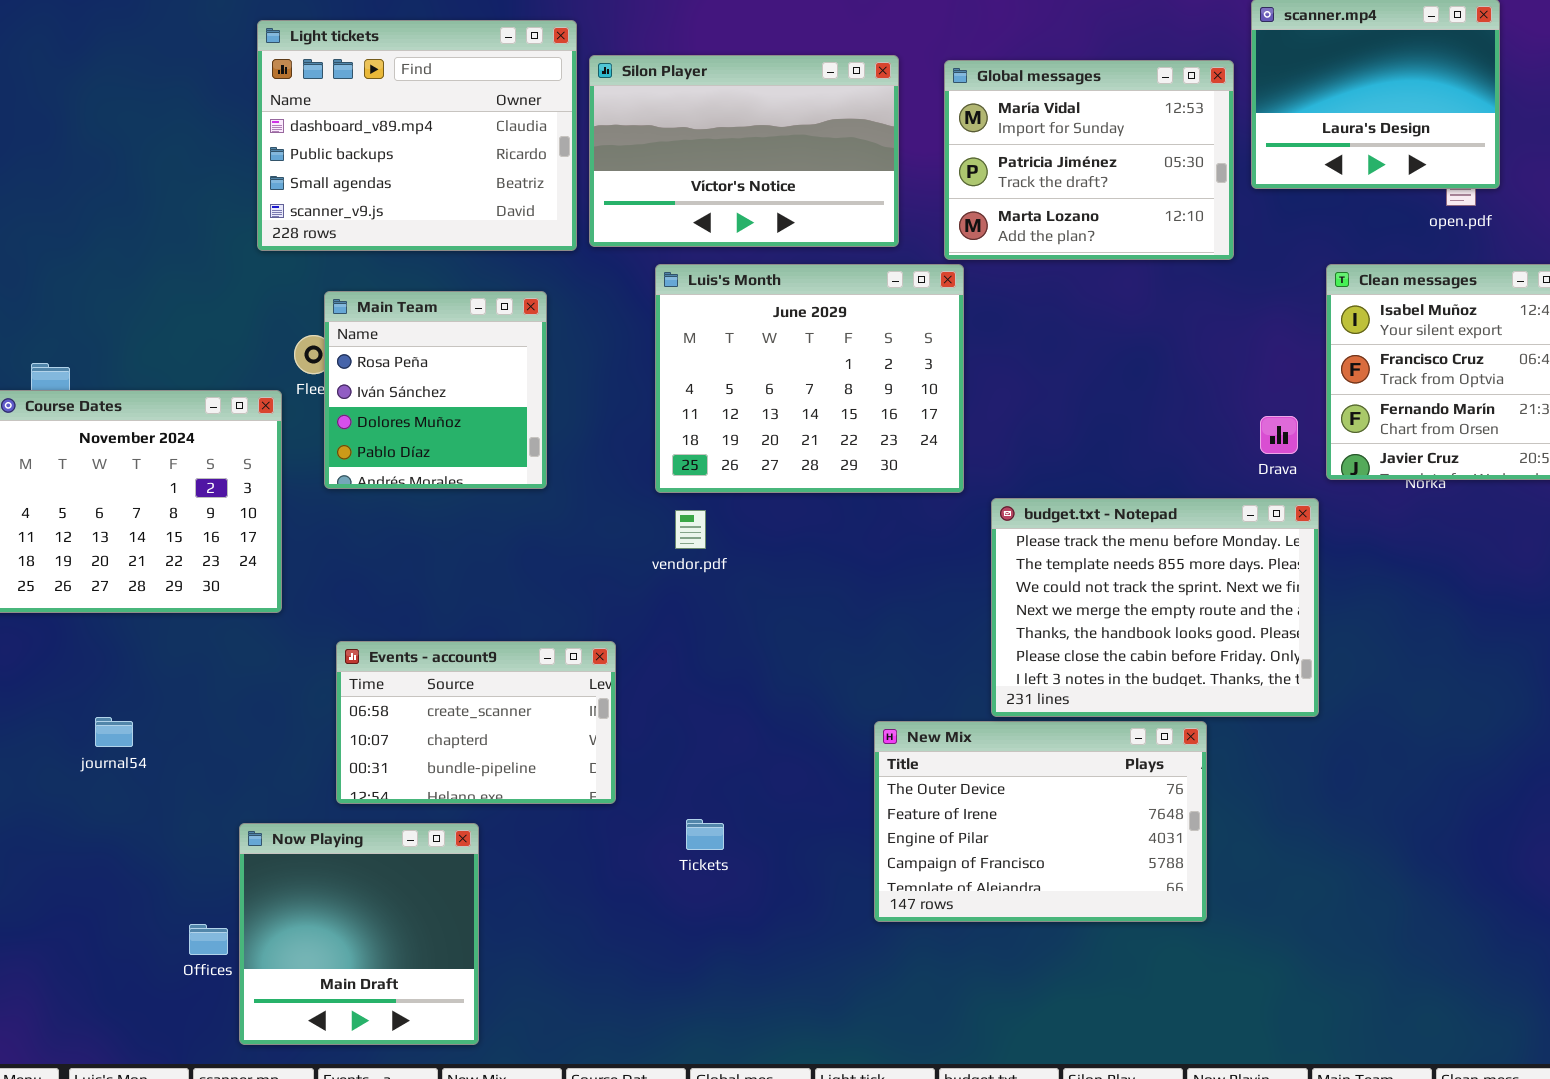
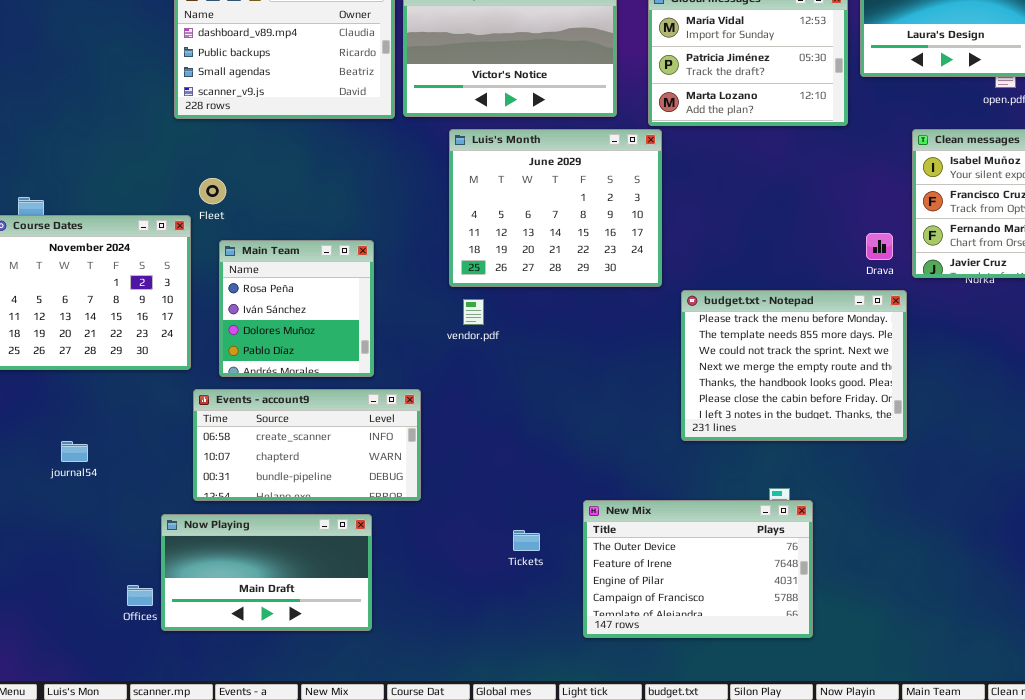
Main Team: [324,291,547,489] -> [219,240,374,377], moved
Events - account9: [336,641,616,804] -> [193,389,421,501], resized
New Mix: [874,721,1207,922] -> [583,500,813,638], moved
Tickets: [686,819,724,850] -> [513,530,540,551], moved
Now Playing: [239,823,479,1045] -> [161,514,372,631], resized

